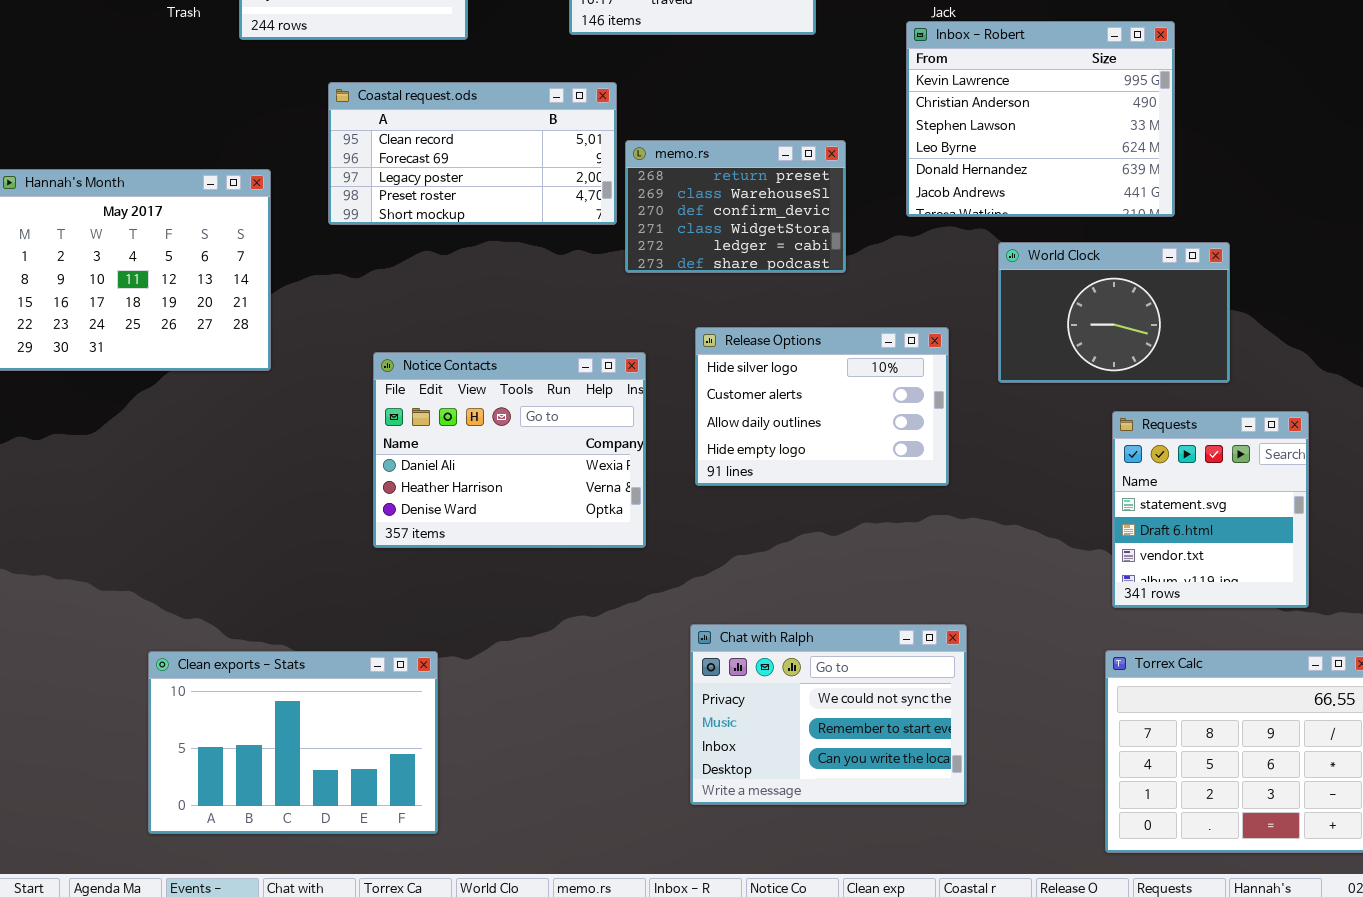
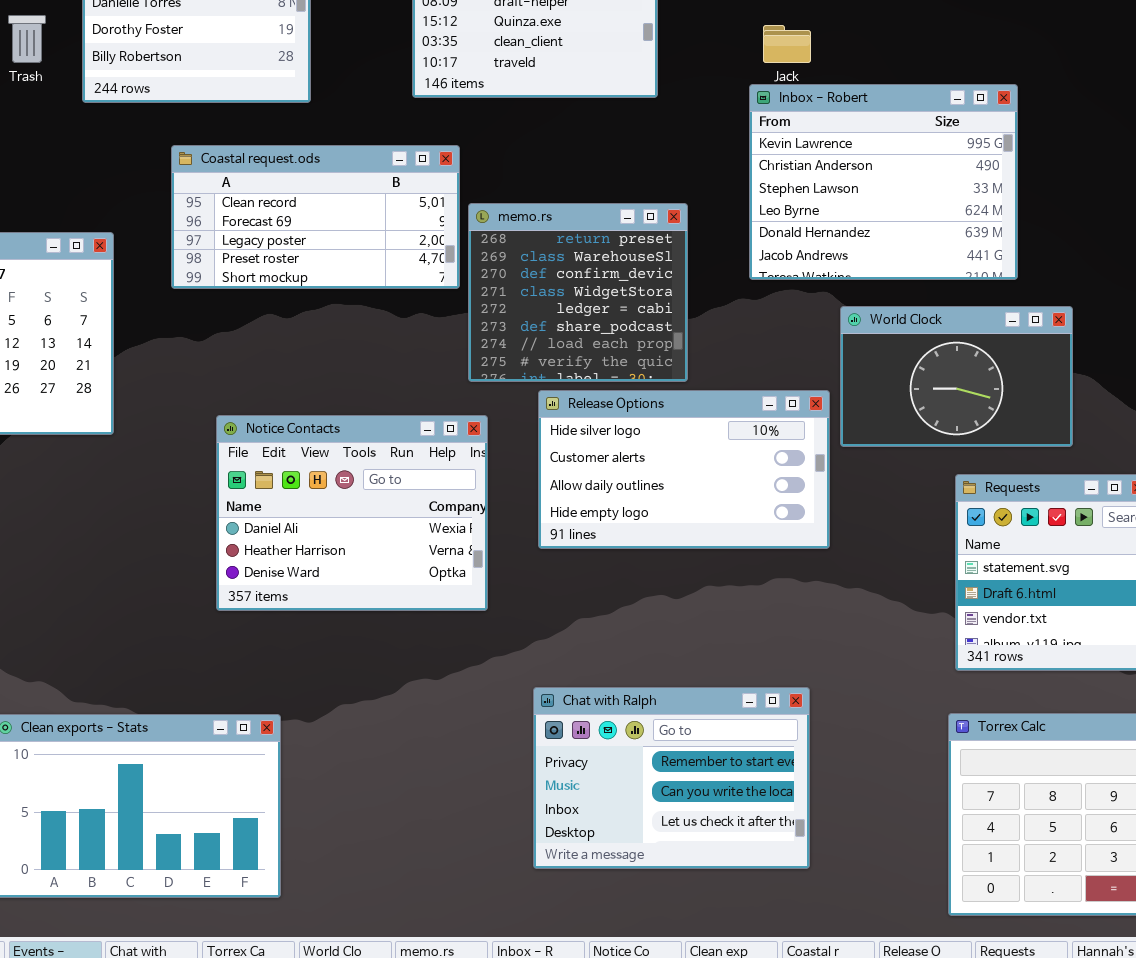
memo.rs: [625,140,846,273] -> [468,203,688,382], resized
Release Options: [695,327,949,486] -> [538,390,830,549], resized
Chat with Ralph: [690,624,967,805] -> [533,687,810,869], scrolled down 1 row

